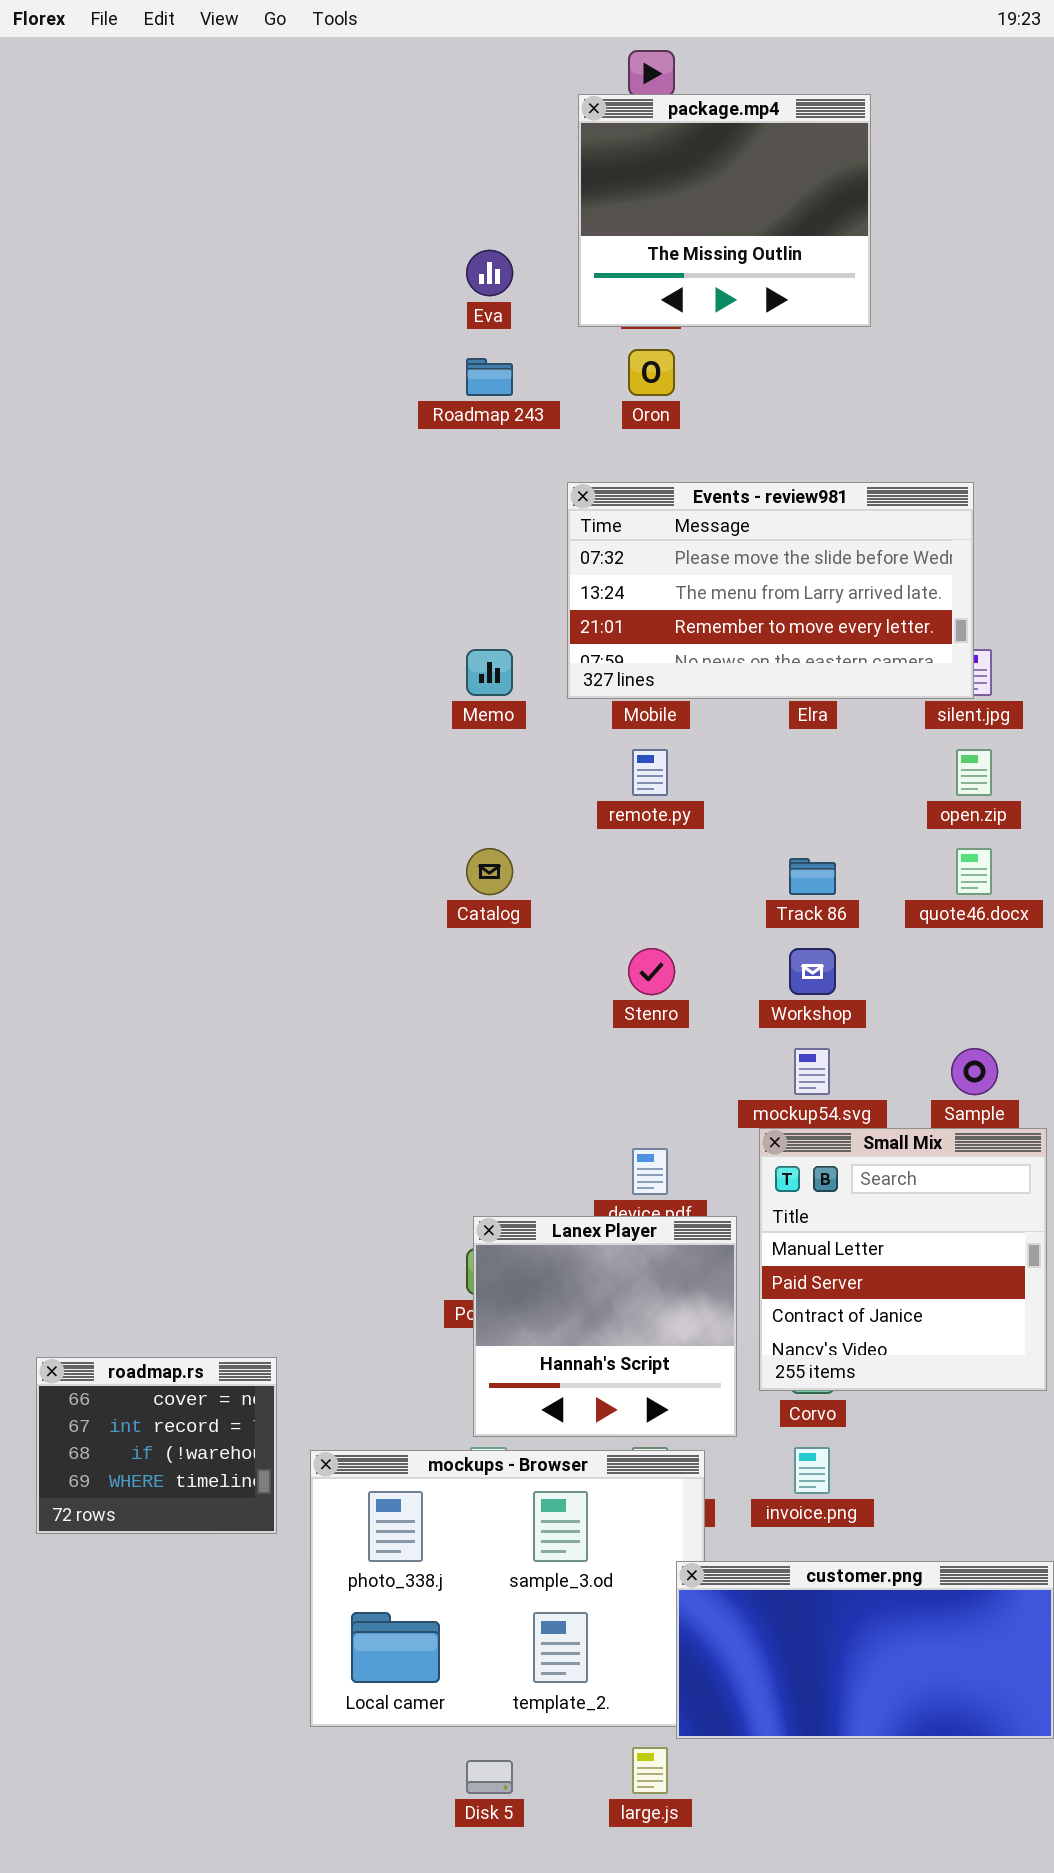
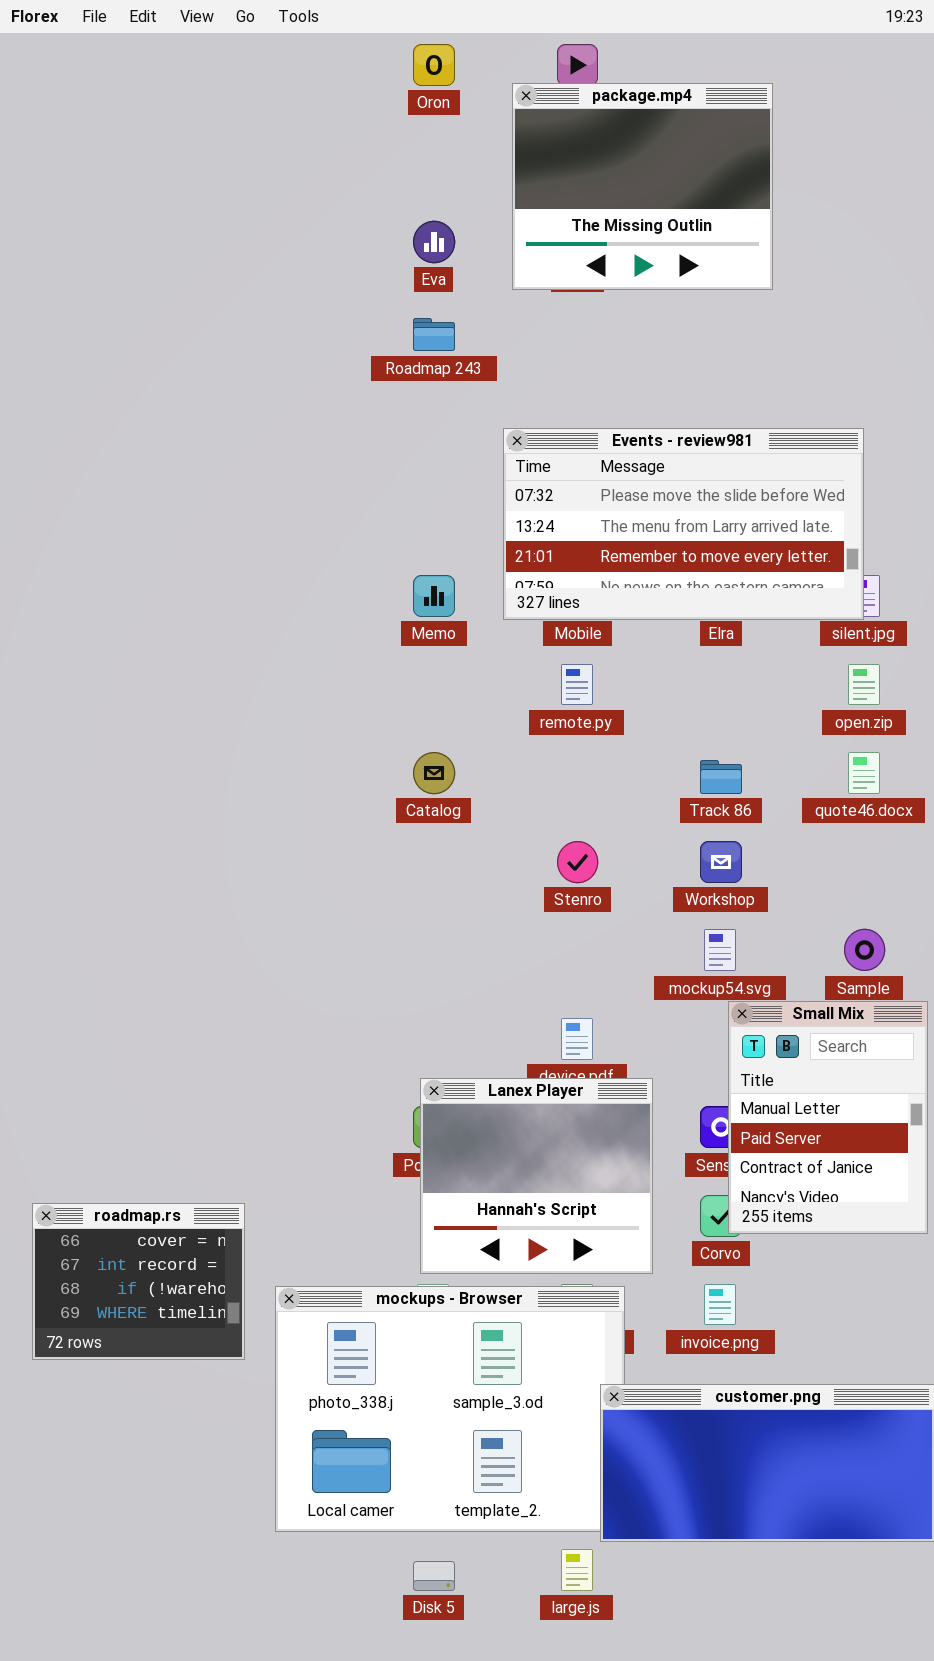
Oron: [628,349,675,396] -> [413,44,455,86], moved
Small Mix: [759,1128,1047,1391] -> [728,1001,928,1234], resized

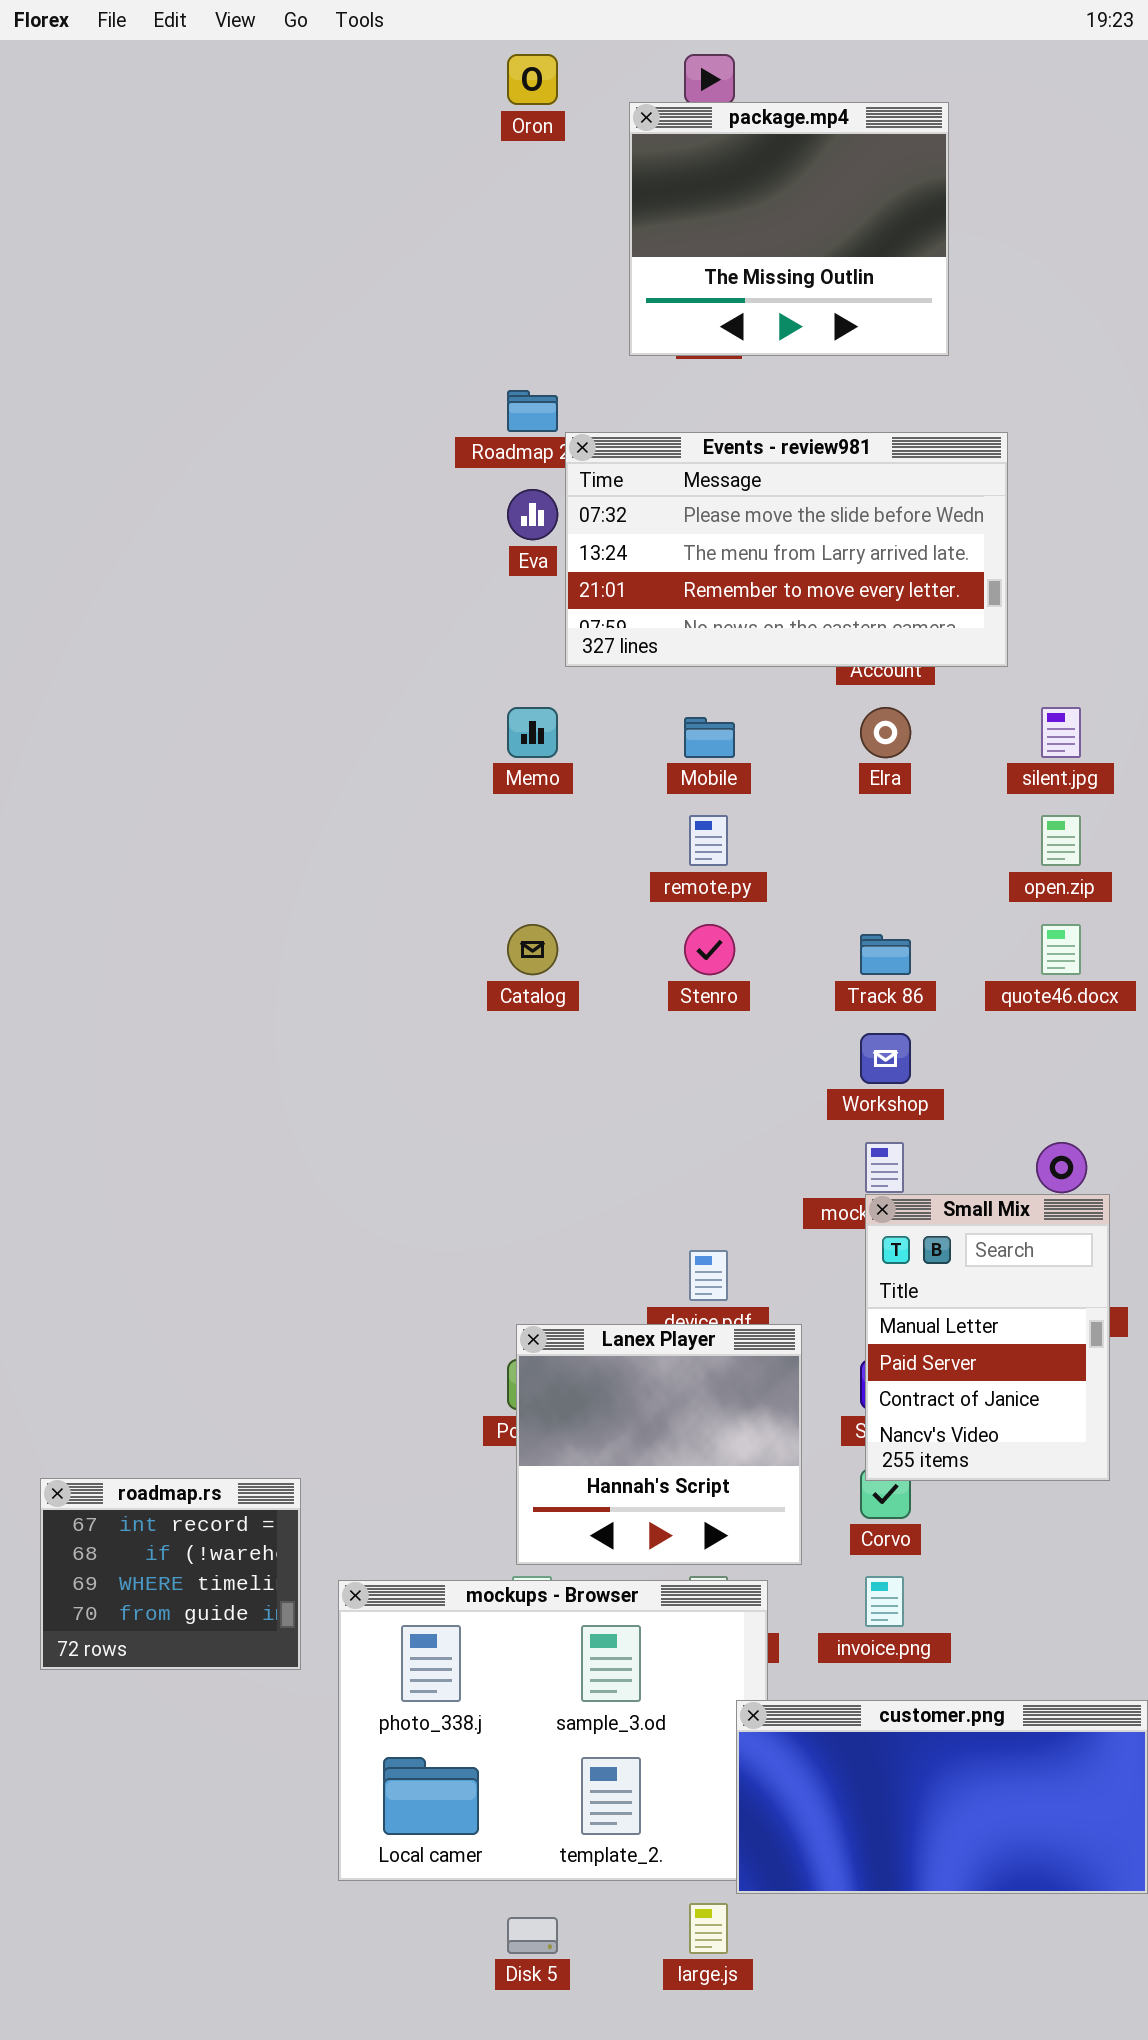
Eva: [413,221,455,263] -> [507,489,558,540], moved
Events - review981: [503,428,864,620] -> [565,432,1008,667], moved
Stenro: [557,841,598,883] -> [684,924,735,975], moved
Small Mix: [728,1001,928,1234] -> [865,1194,1110,1481], moved
roadmap.rs: [32,1203,245,1360] -> [40,1478,301,1670], scrolled down 1 row

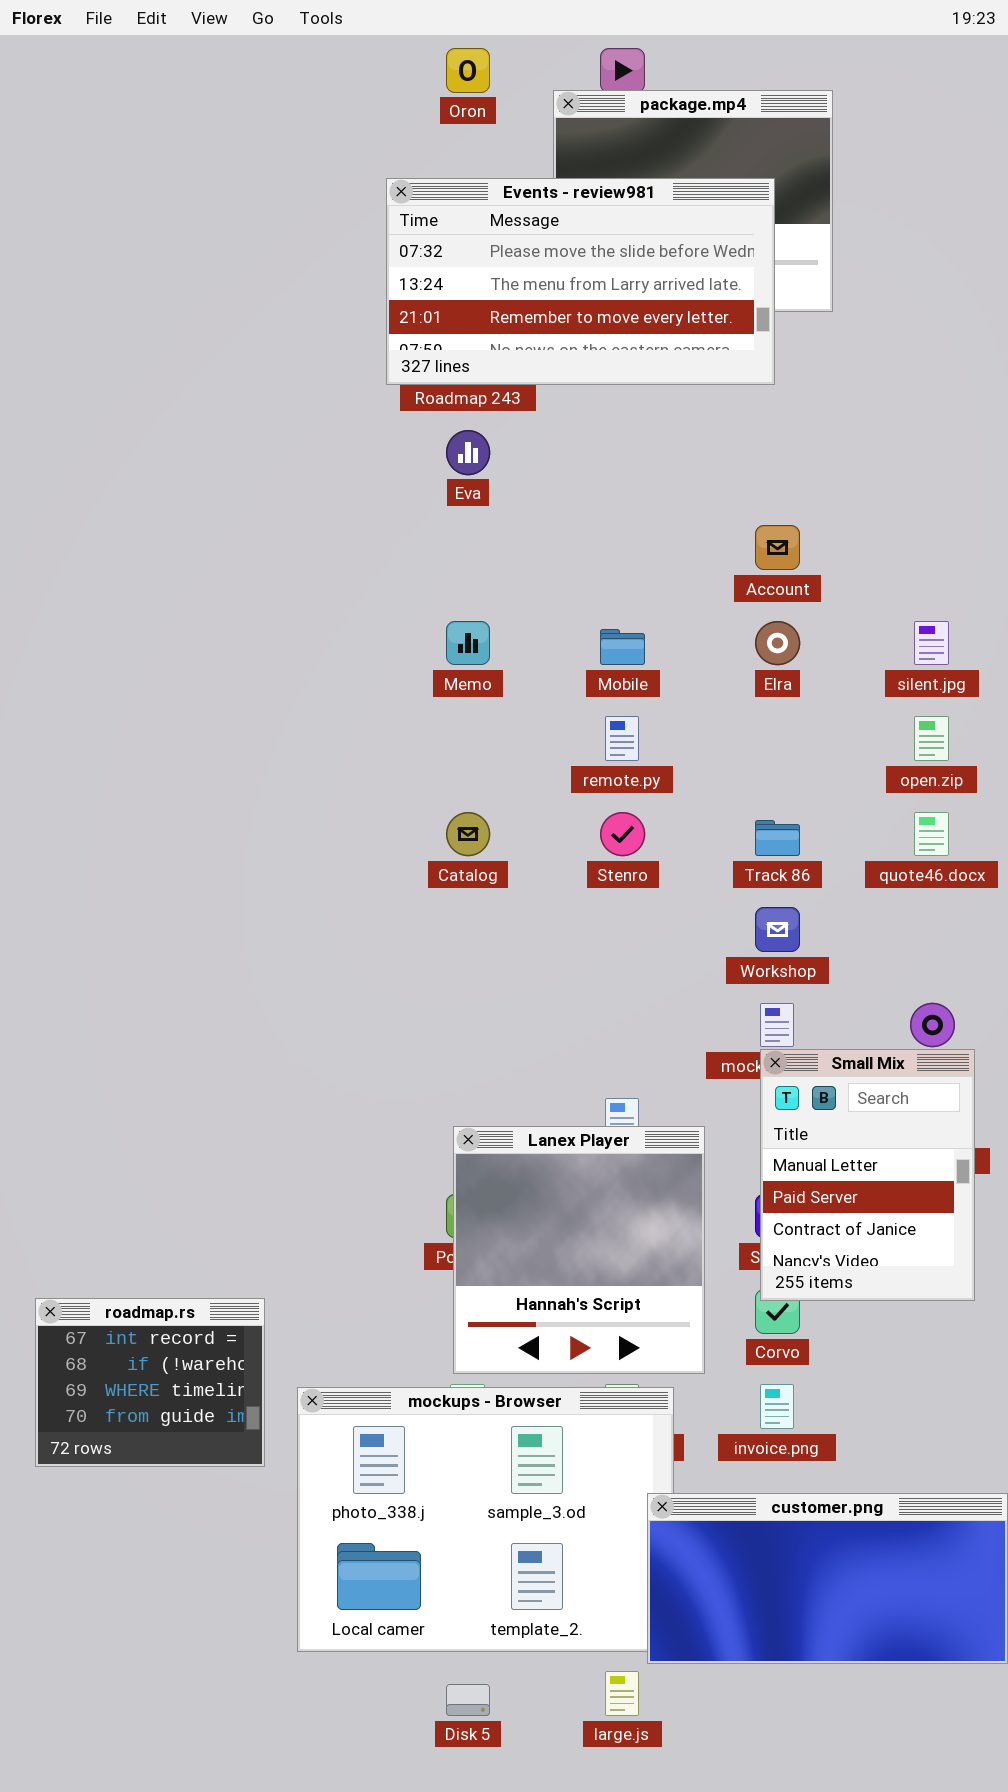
Events - review981: [565,432,1008,667] -> [386,178,775,385], moved
Lanex Player: [516,1324,802,1565] -> [453,1126,705,1374], resized

